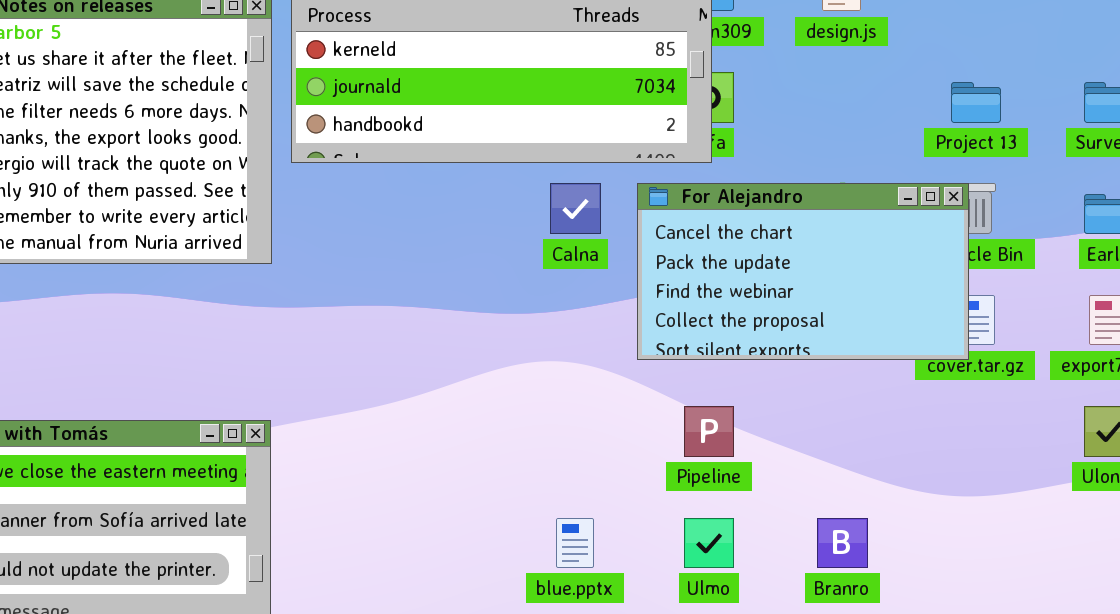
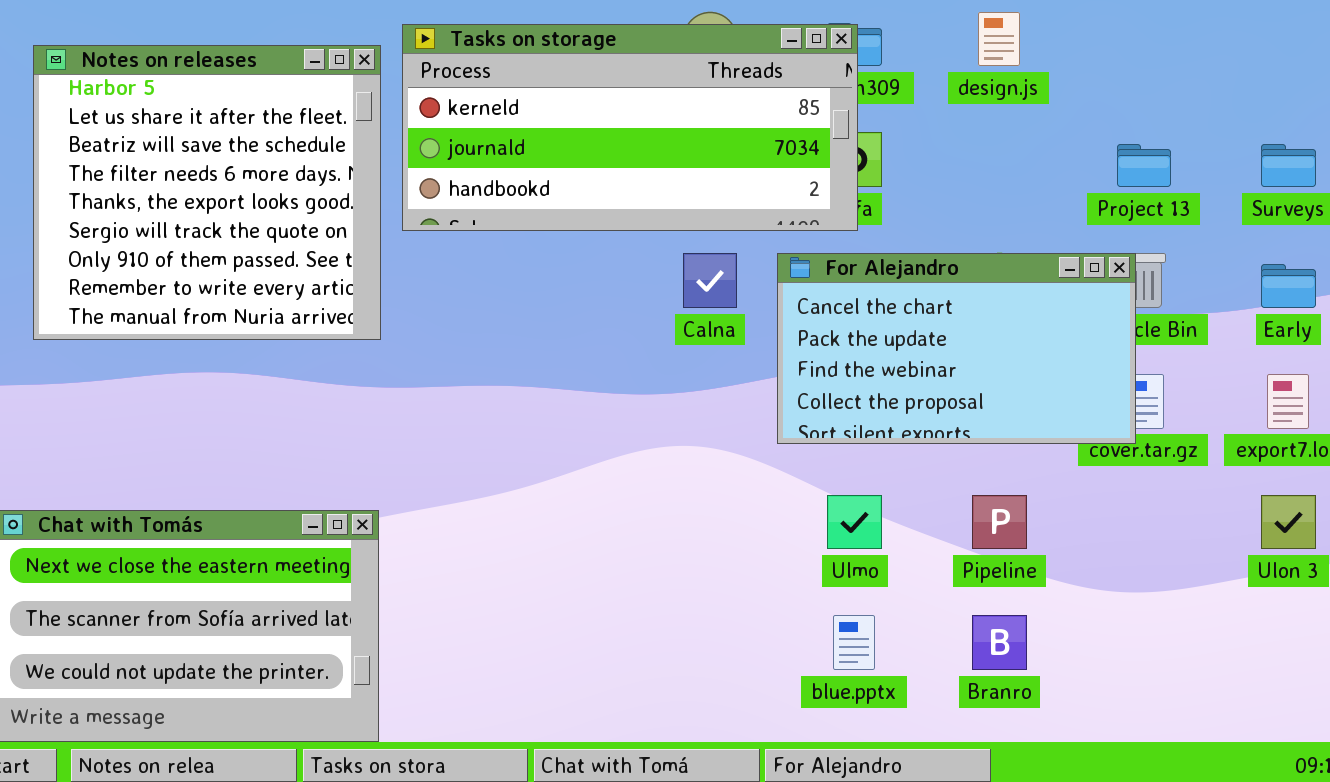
Pipeline: [684,406,734,457] -> [972,495,1027,549], moved
blue.pptx: [556,518,594,568] -> [833,615,875,670], moved
Ulmo: [684,518,734,568] -> [827,495,882,549], moved

